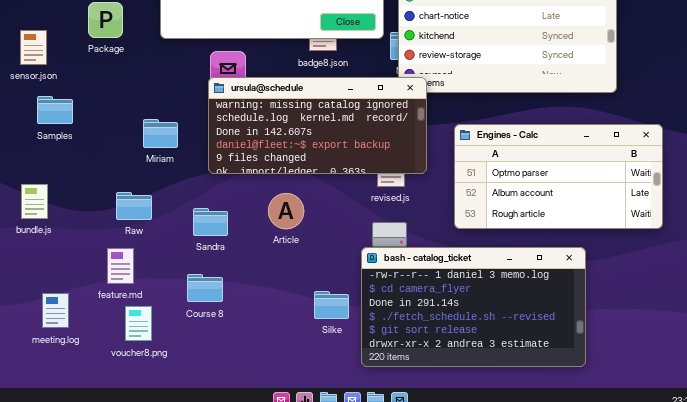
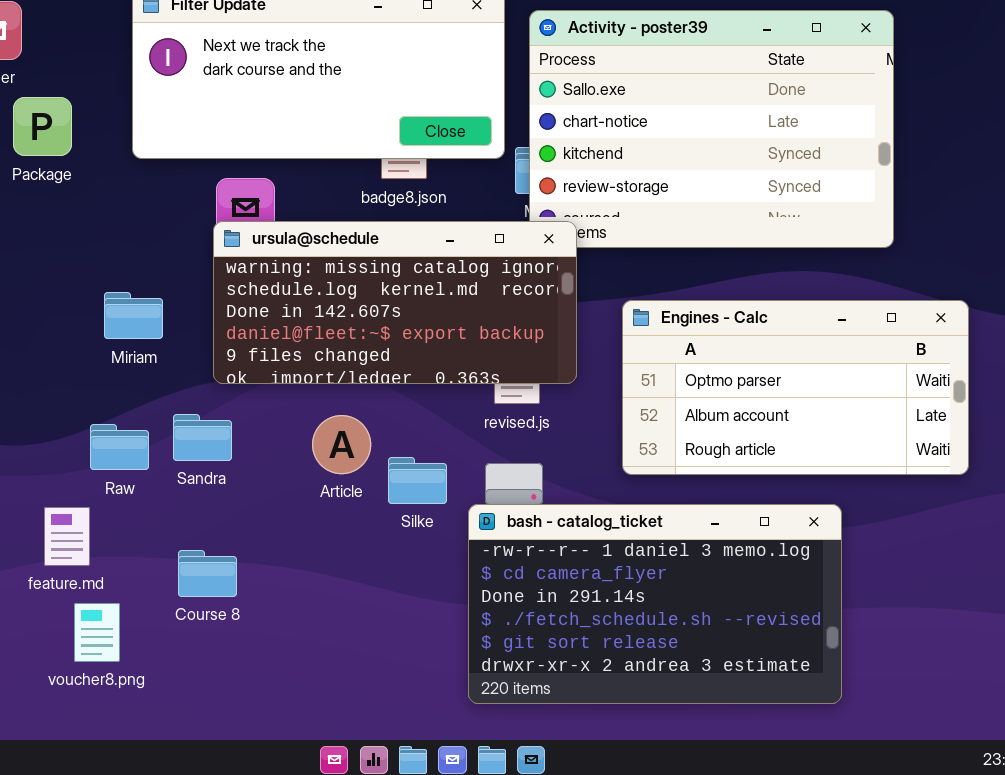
Raw: [116,192,152,220] -> [90,424,149,470], moved
Sandra: [193,208,228,236] -> [173,414,232,461], moved
Silke: [314,291,349,319] -> [388,457,447,504], moved

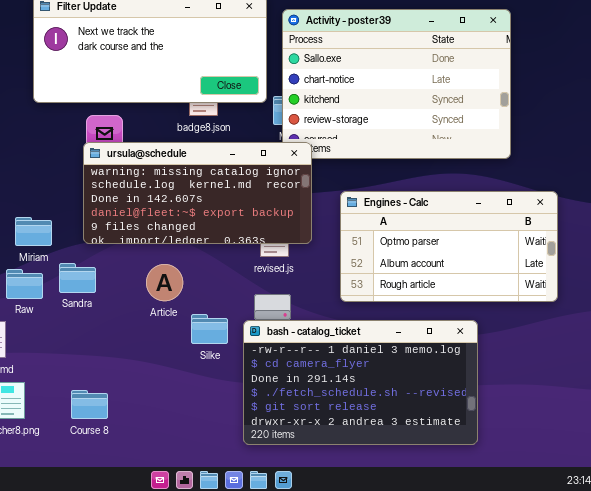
Miriam: [104,292,163,339] -> [15,217,52,246], moved
Silke: [388,457,447,504] -> [191,314,228,344], moved
Course 8: [178,550,237,597] -> [71,390,108,419], moved

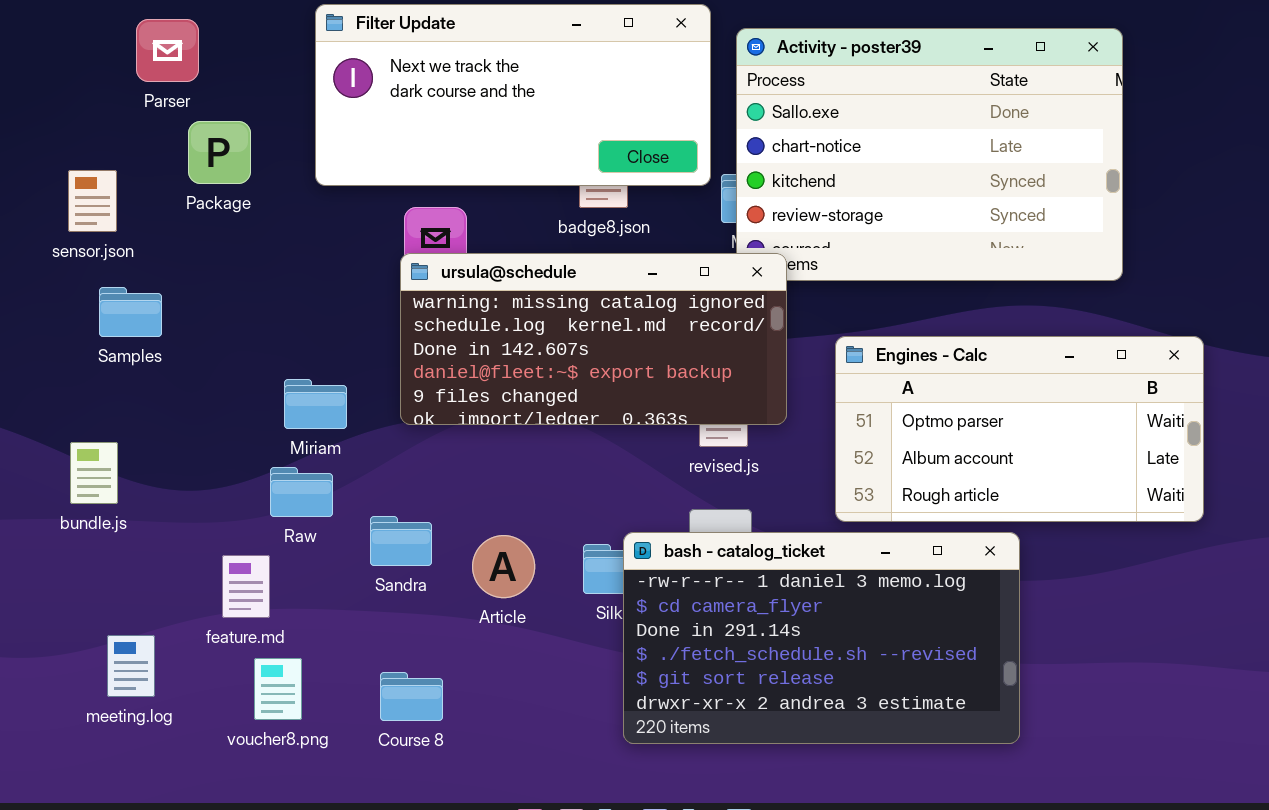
Sandra: [59,263,96,293] -> [370,516,432,566], moved
Article: [146,264,183,301] -> [472,535,535,598], moved
bash - catalog_ticket: [243,320,478,445] -> [623,532,1020,744], moved

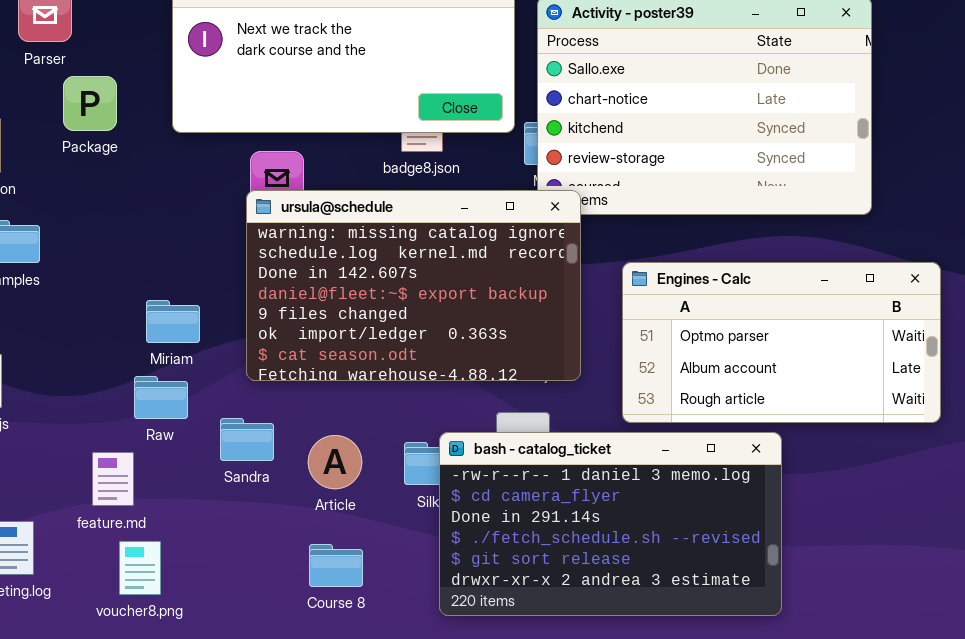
ursula@schedule: [400,253,787,425] -> [246,190,581,381], resized
Course 8: [380,672,443,721] -> [309,544,363,587], moved

